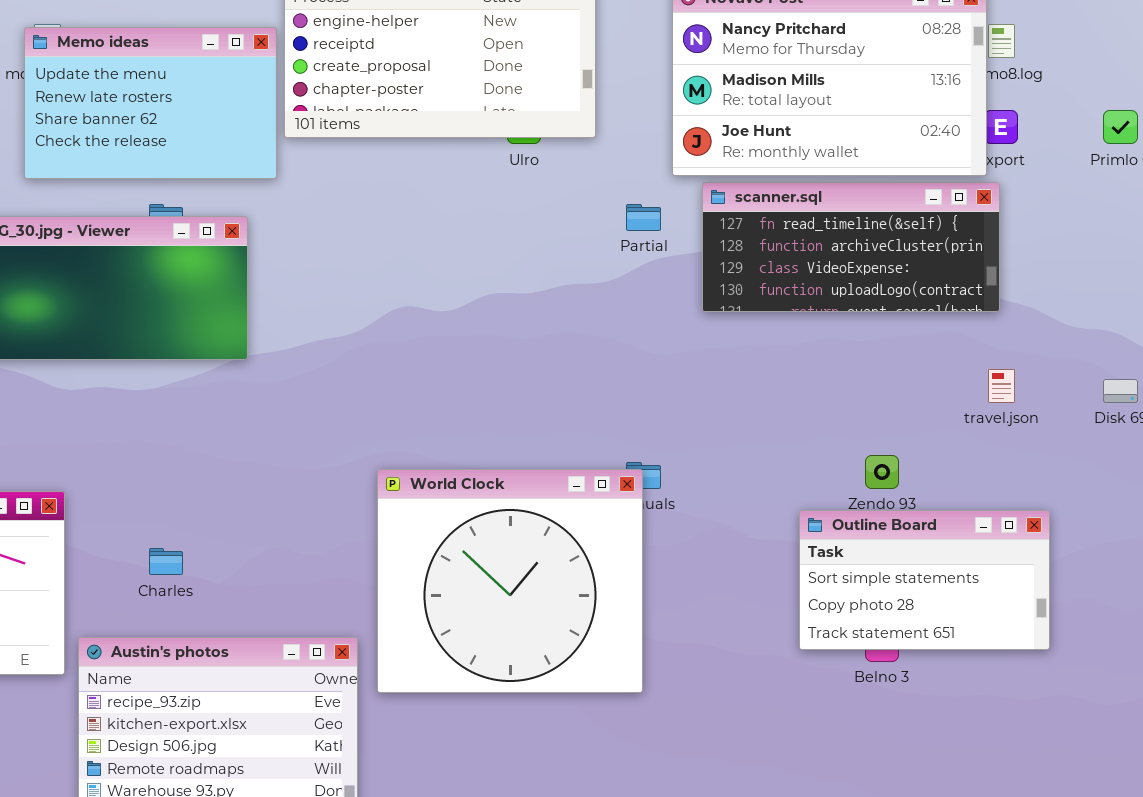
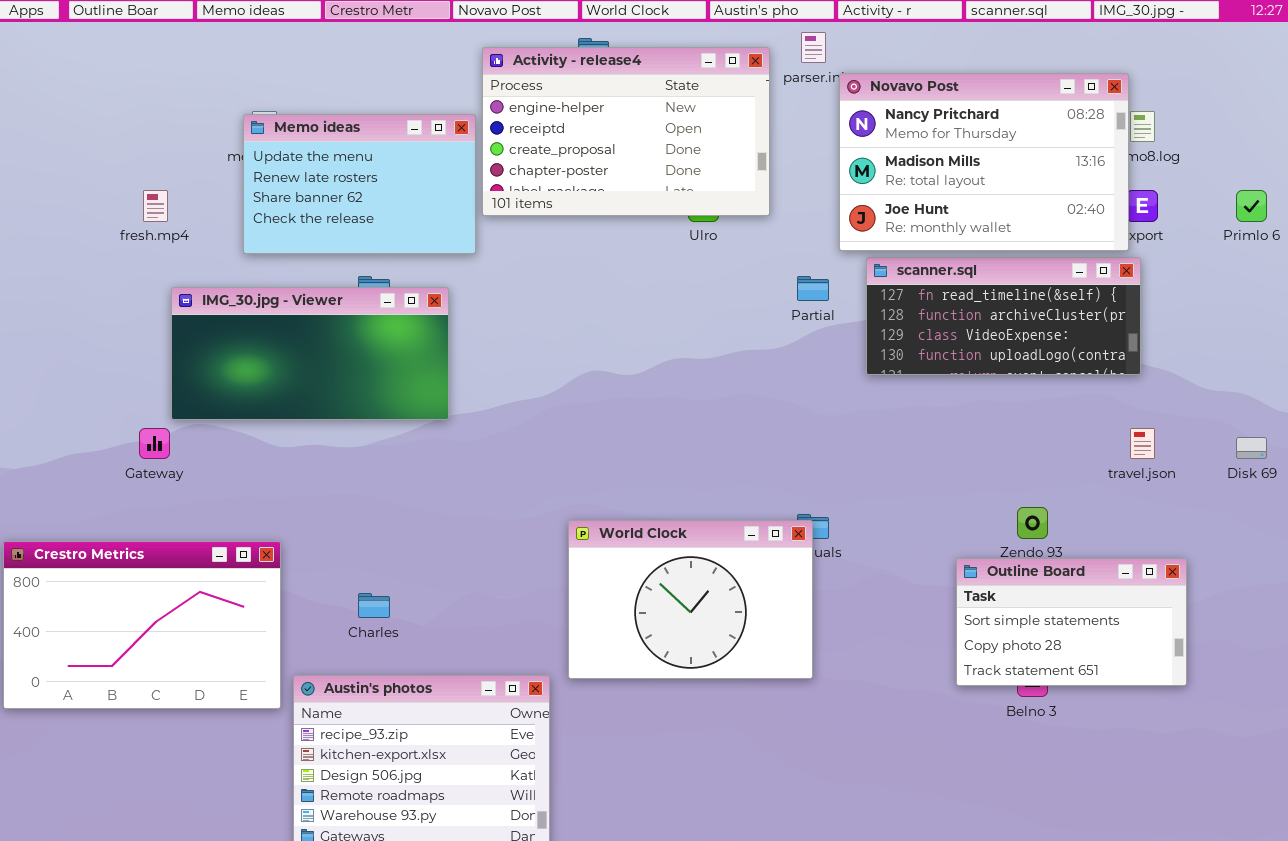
World Clock: [377,469,643,693] -> [568,520,813,679], resized

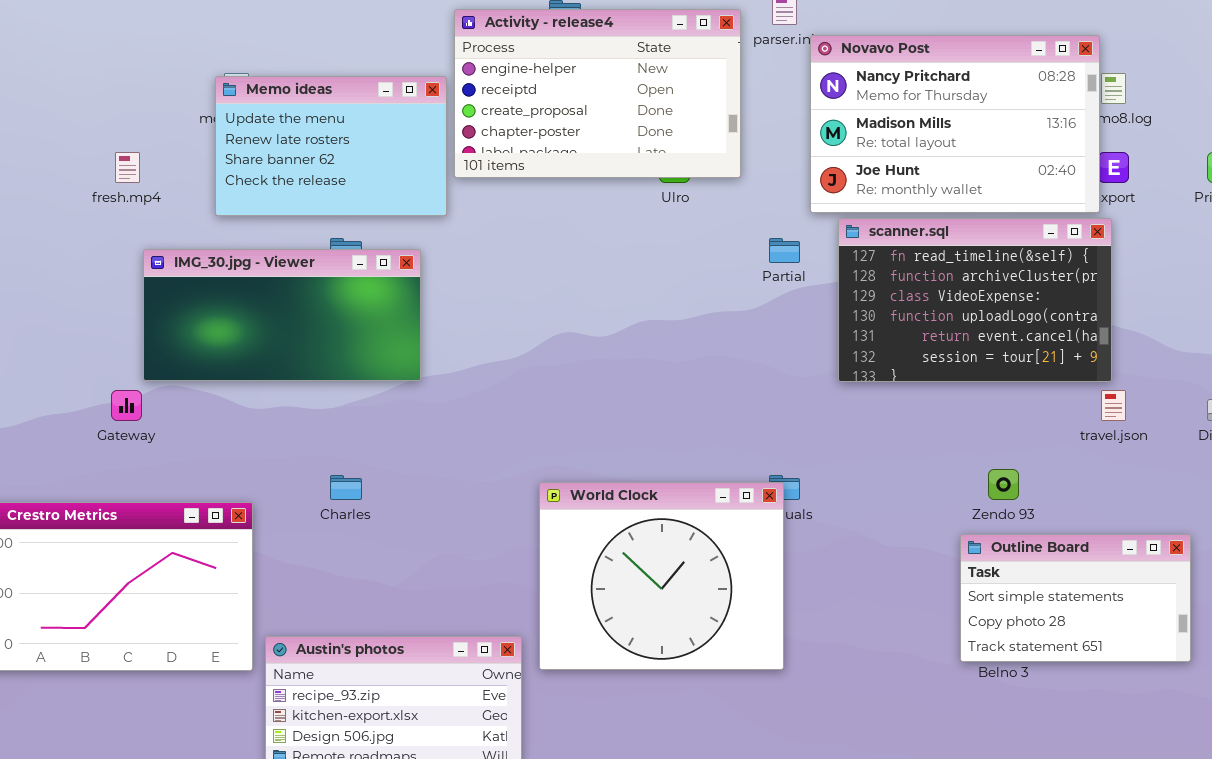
scanner.sql: [866,257,1141,375] -> [838,218,1112,382], resized
World Clock: [568,520,813,679] -> [539,482,784,670], resized
Outline Board: [956,558,1187,686] -> [960,534,1191,662], moved
Charles: [358,593,390,618] -> [330,475,362,500], moved

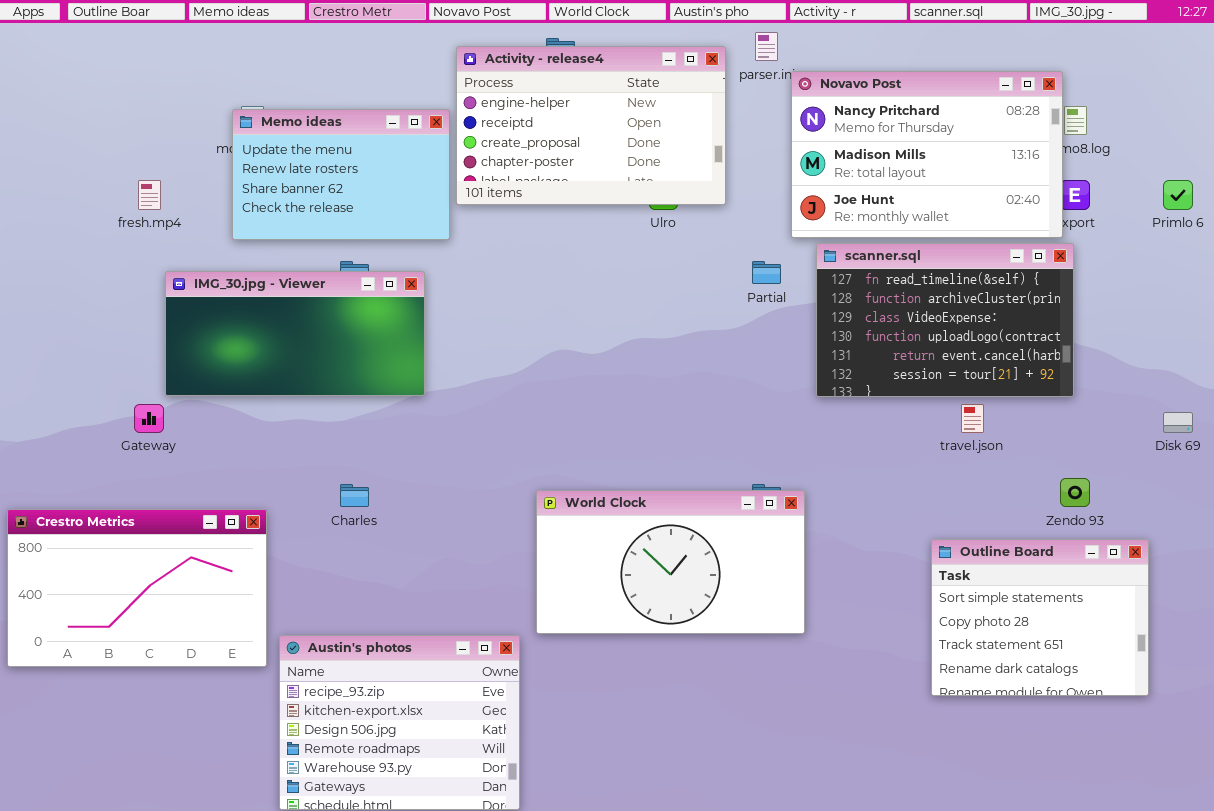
travel.json: [1101,390,1126,421] -> [961,404,984,433], moved
Zendo 93: [988,469,1019,500] -> [1060,478,1090,507], moved
World Clock: [539,482,784,670] -> [536,490,805,634], resized
Outline Board: [960,534,1191,662] -> [931,539,1149,696], resized

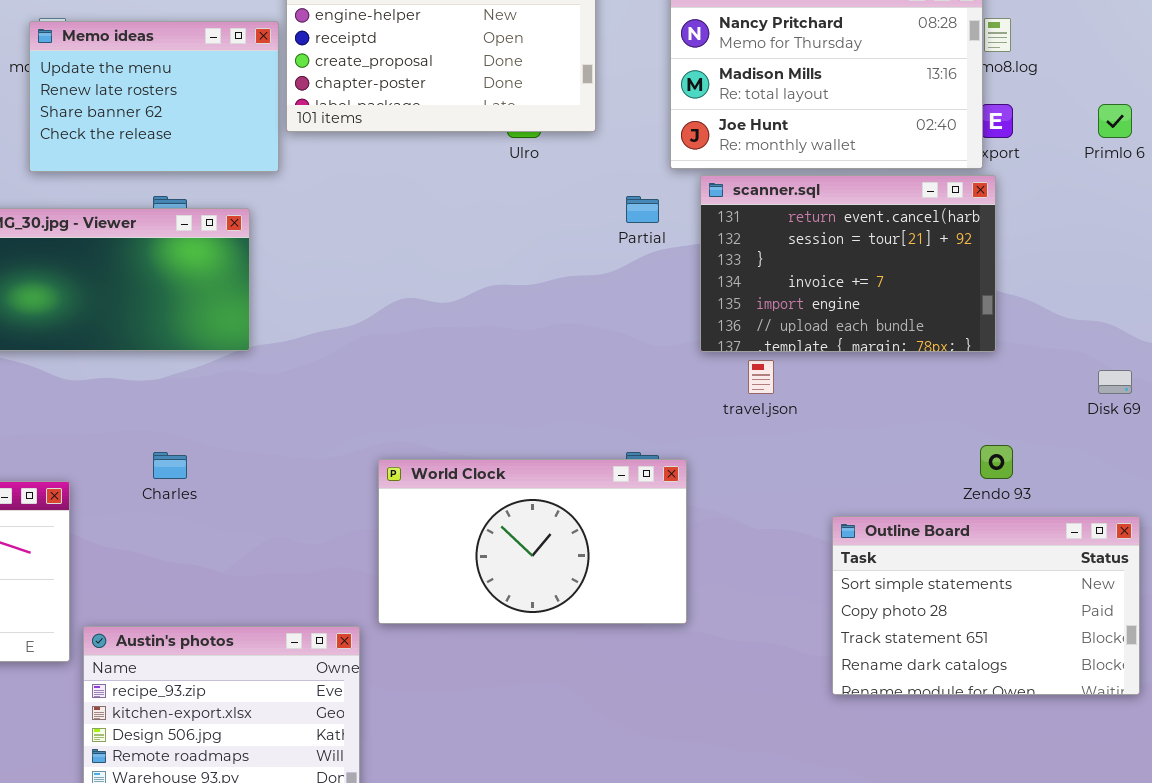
scanner.sql: [816,243,1074,397] -> [700,175,996,352], scrolled down 4 rows
travel.json: [961,404,984,433] -> [748,360,774,394], moved
Outline Board: [931,539,1149,696] -> [832,516,1140,695], resized

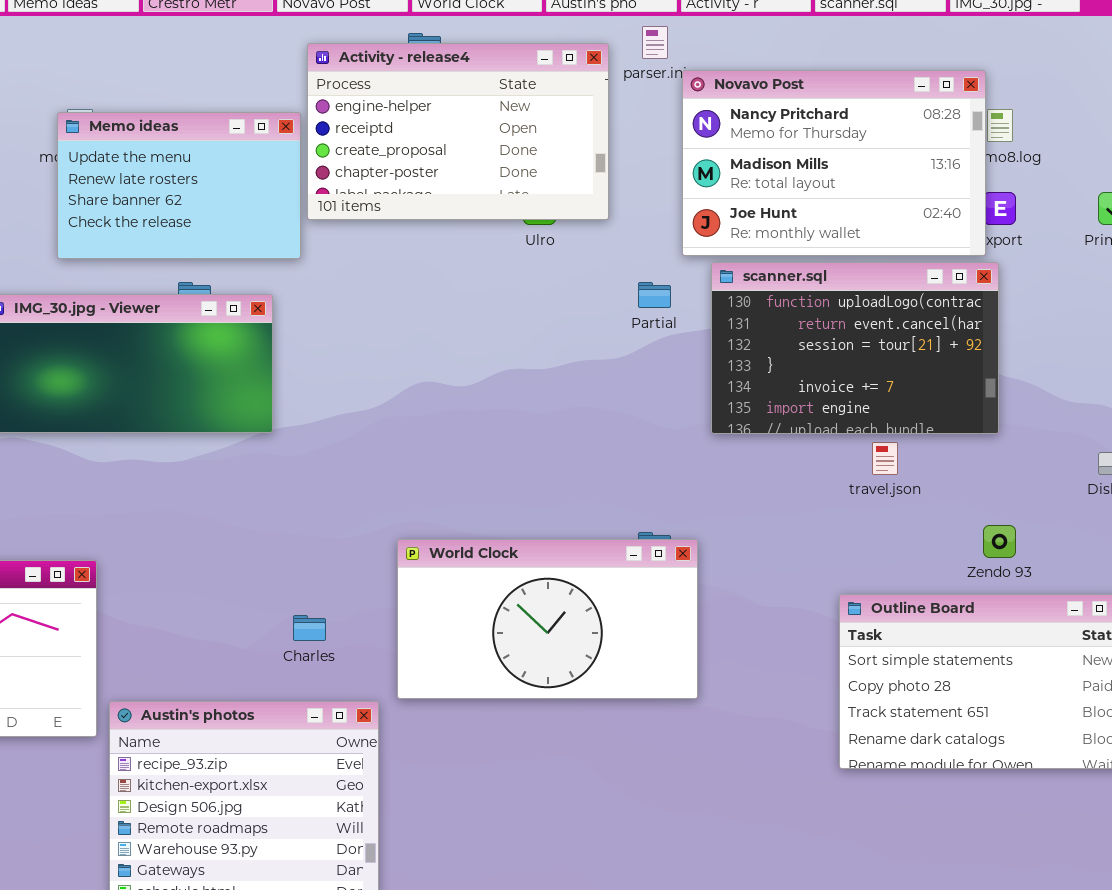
scanner.sql: [700,175,996,352] -> [711,262,999,434], scrolled up 1 row
travel.json: [748,360,774,394] -> [872,442,898,475], moved
Charles: [153,452,187,479] -> [293,615,326,641], moved

